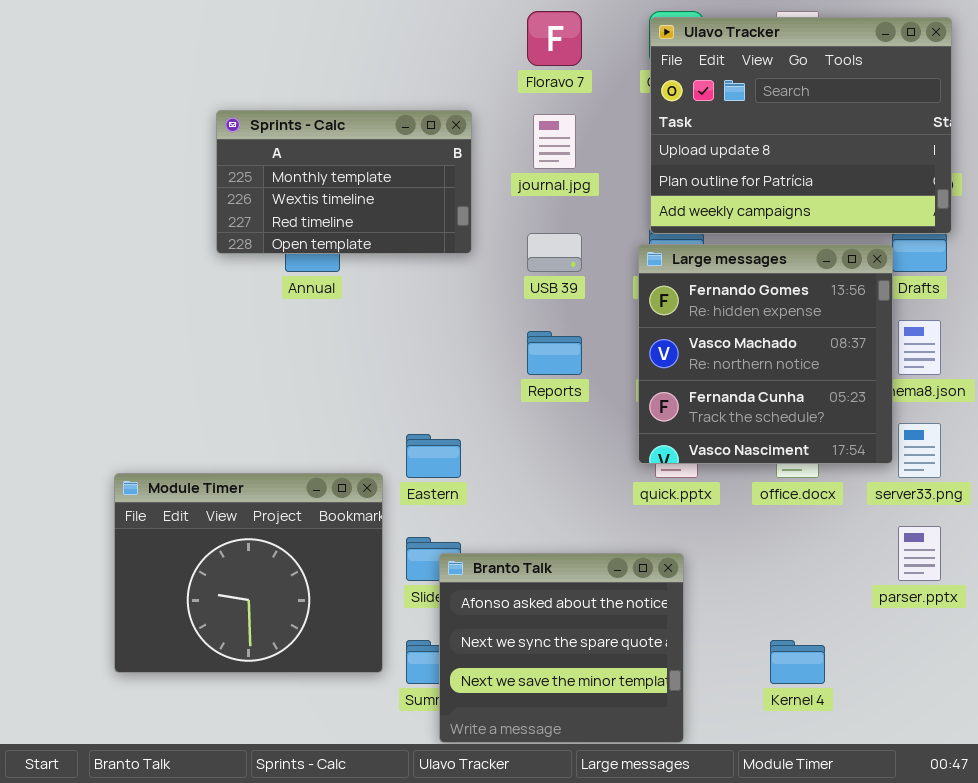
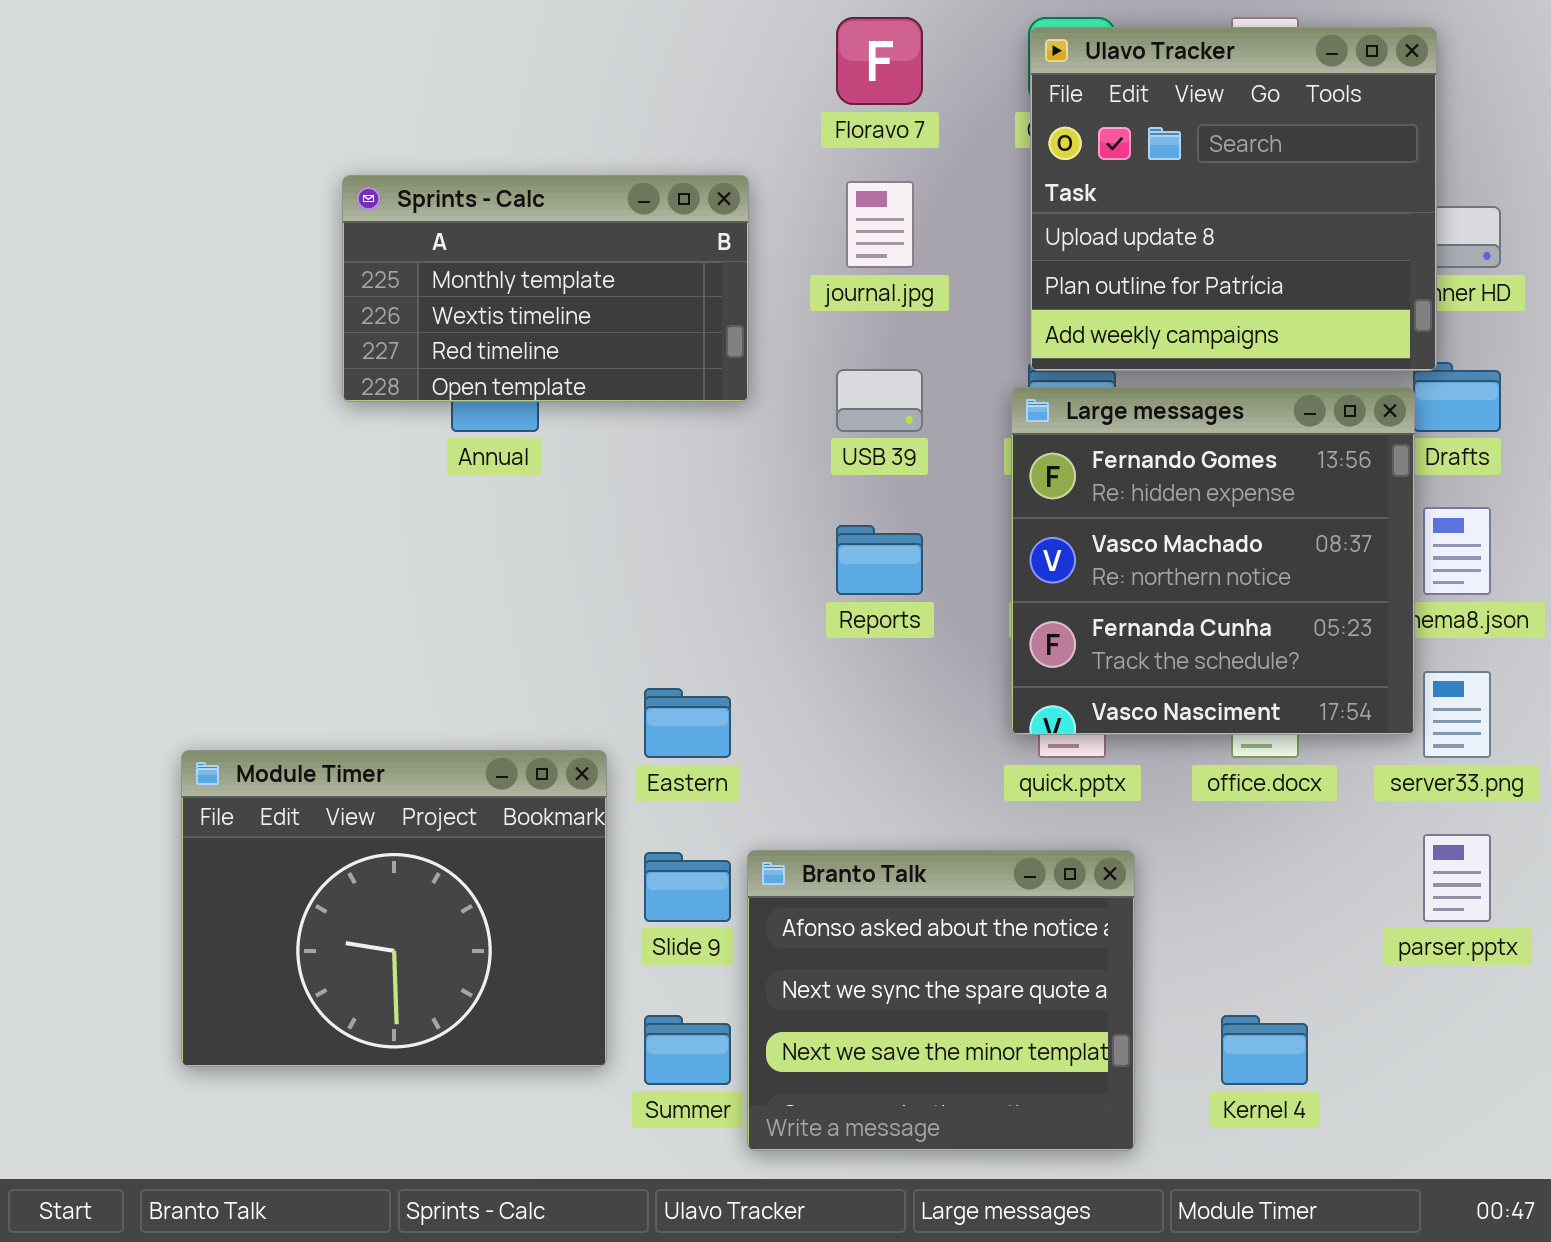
Ulavo Tracker: [650,17,952,234] -> [1030,27,1437,371], resized
Branto Talk: [439,553,684,743] -> [747,850,1135,1151], moved

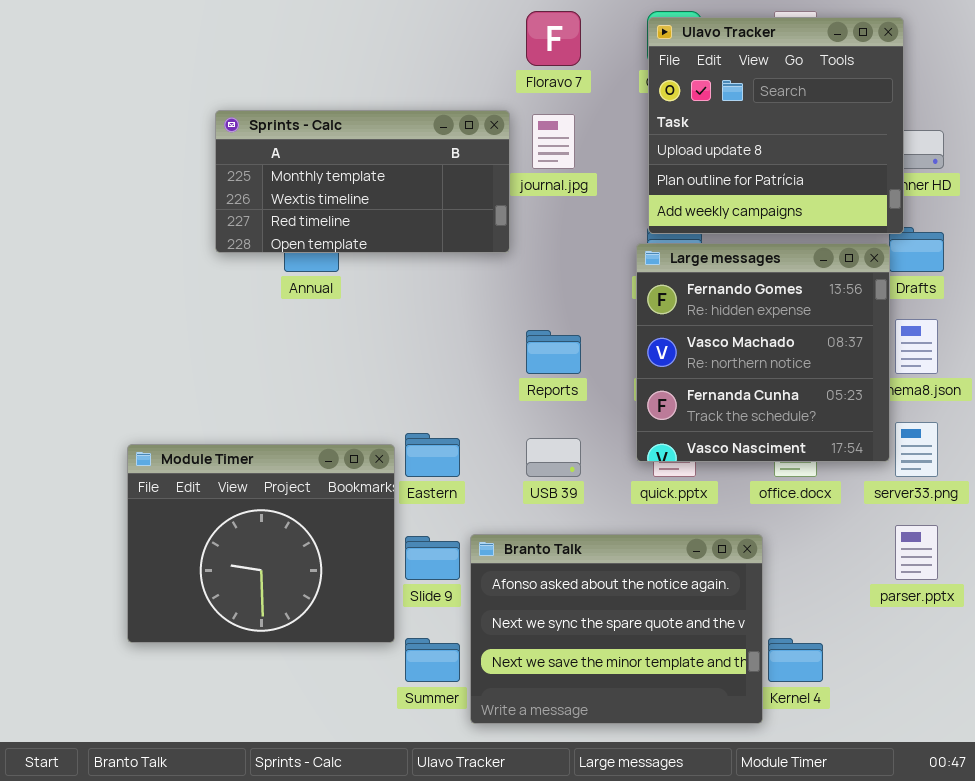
Sprints - Calc: [342,175,749,402] -> [215,110,510,253], resized
USB 39: [836,369,923,432] -> [526,438,581,477], moved
Module Timer: [181,750,607,1067] -> [127,444,395,643], moved
Branto Talk: [747,850,1135,1151] -> [470,534,763,724], resized

